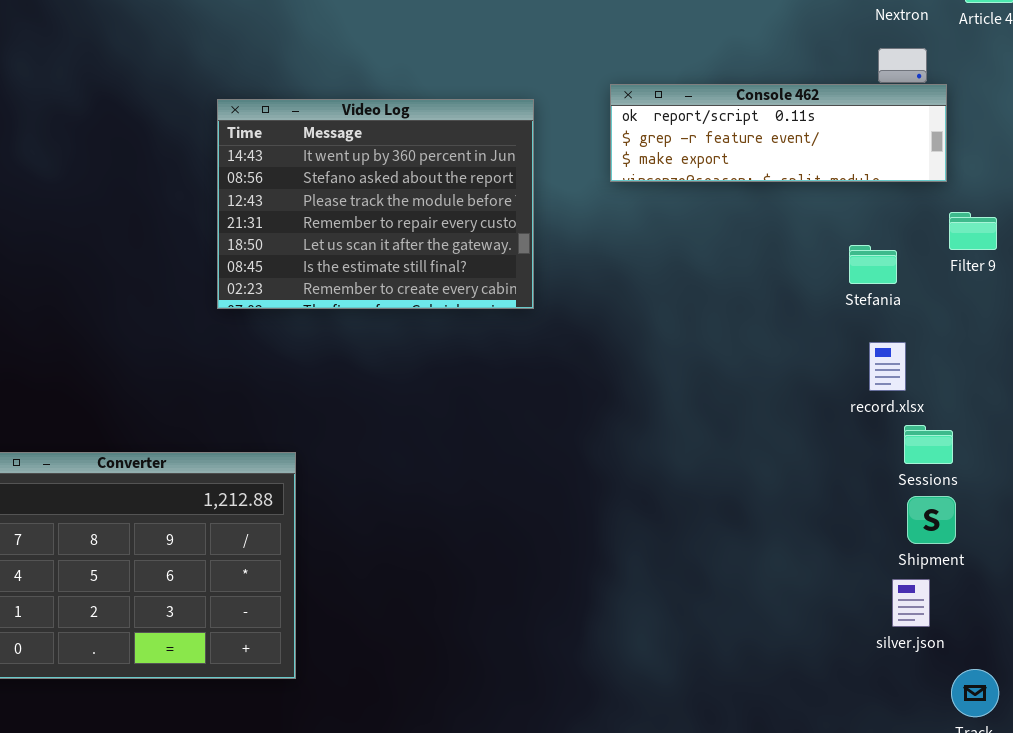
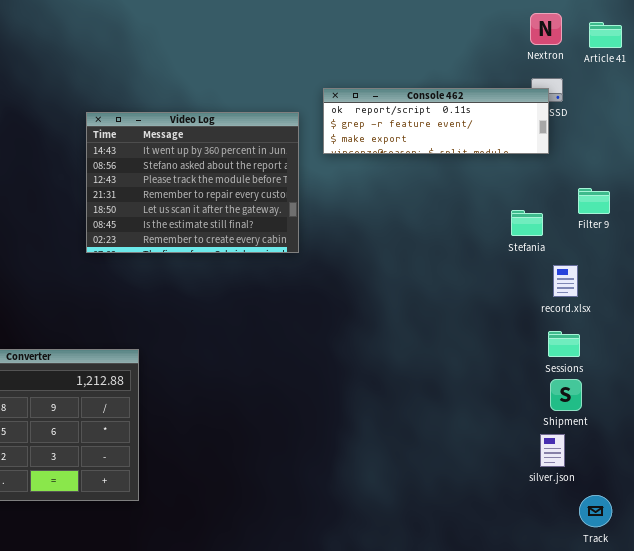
Console 462: [610,84,947,182] -> [323,88,549,154], moved
record.xlsx: [869,342,906,391] -> [553,265,578,297], moved

